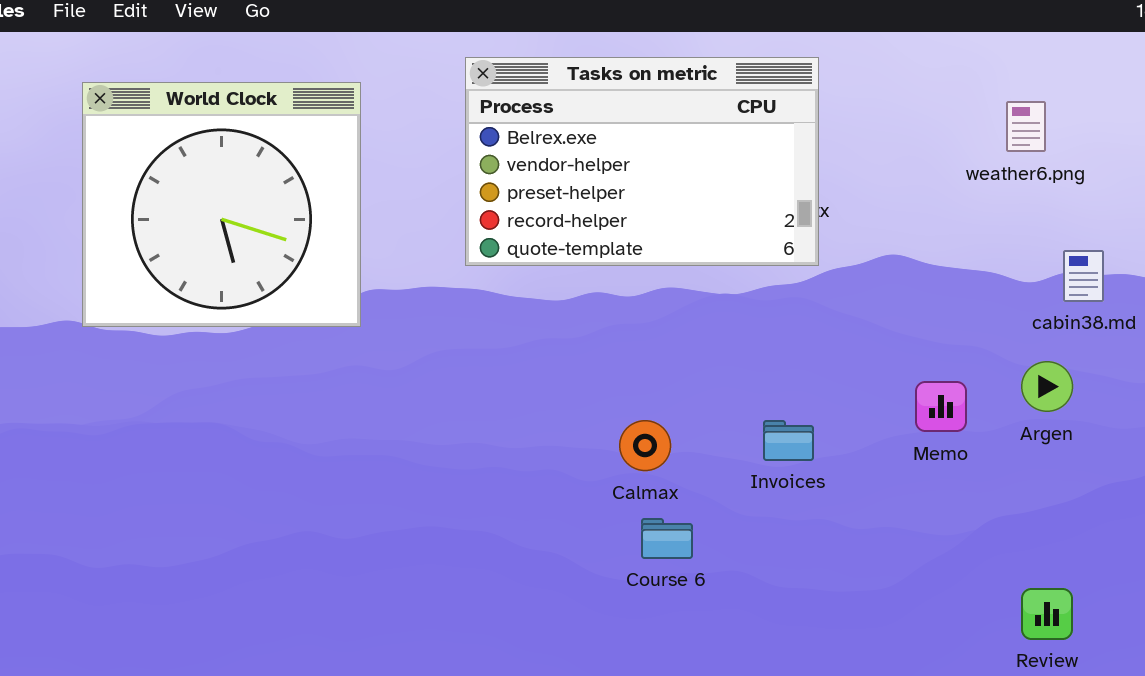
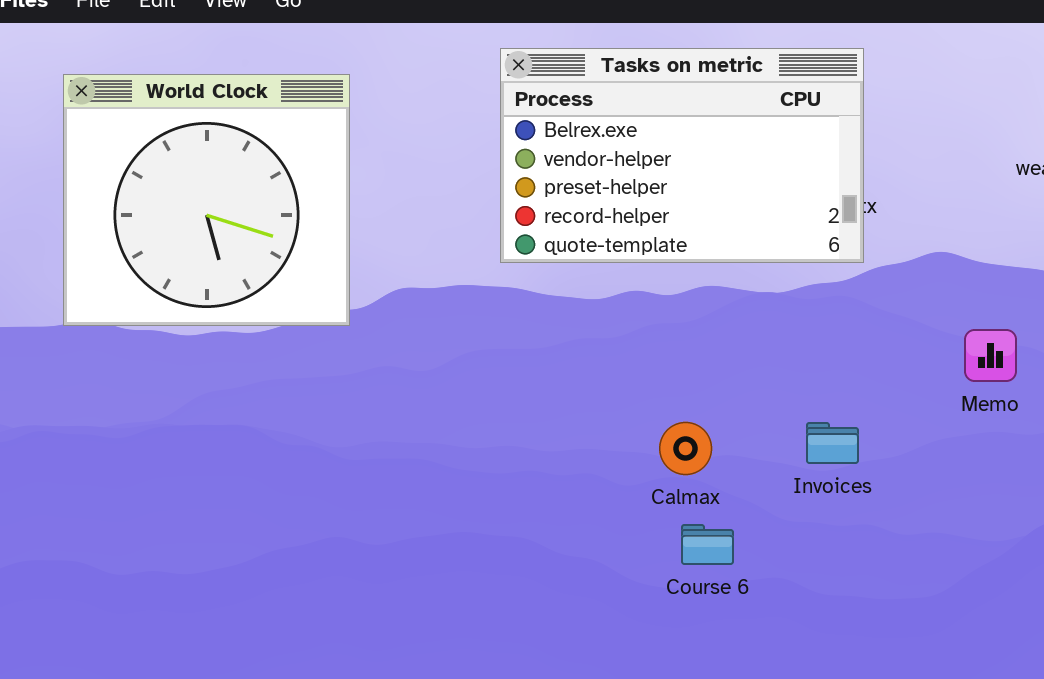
World Clock: [82,82,361,327] -> [63,74,350,326], moved
Memo: [915,381,967,432] -> [964,329,1017,382], moved

